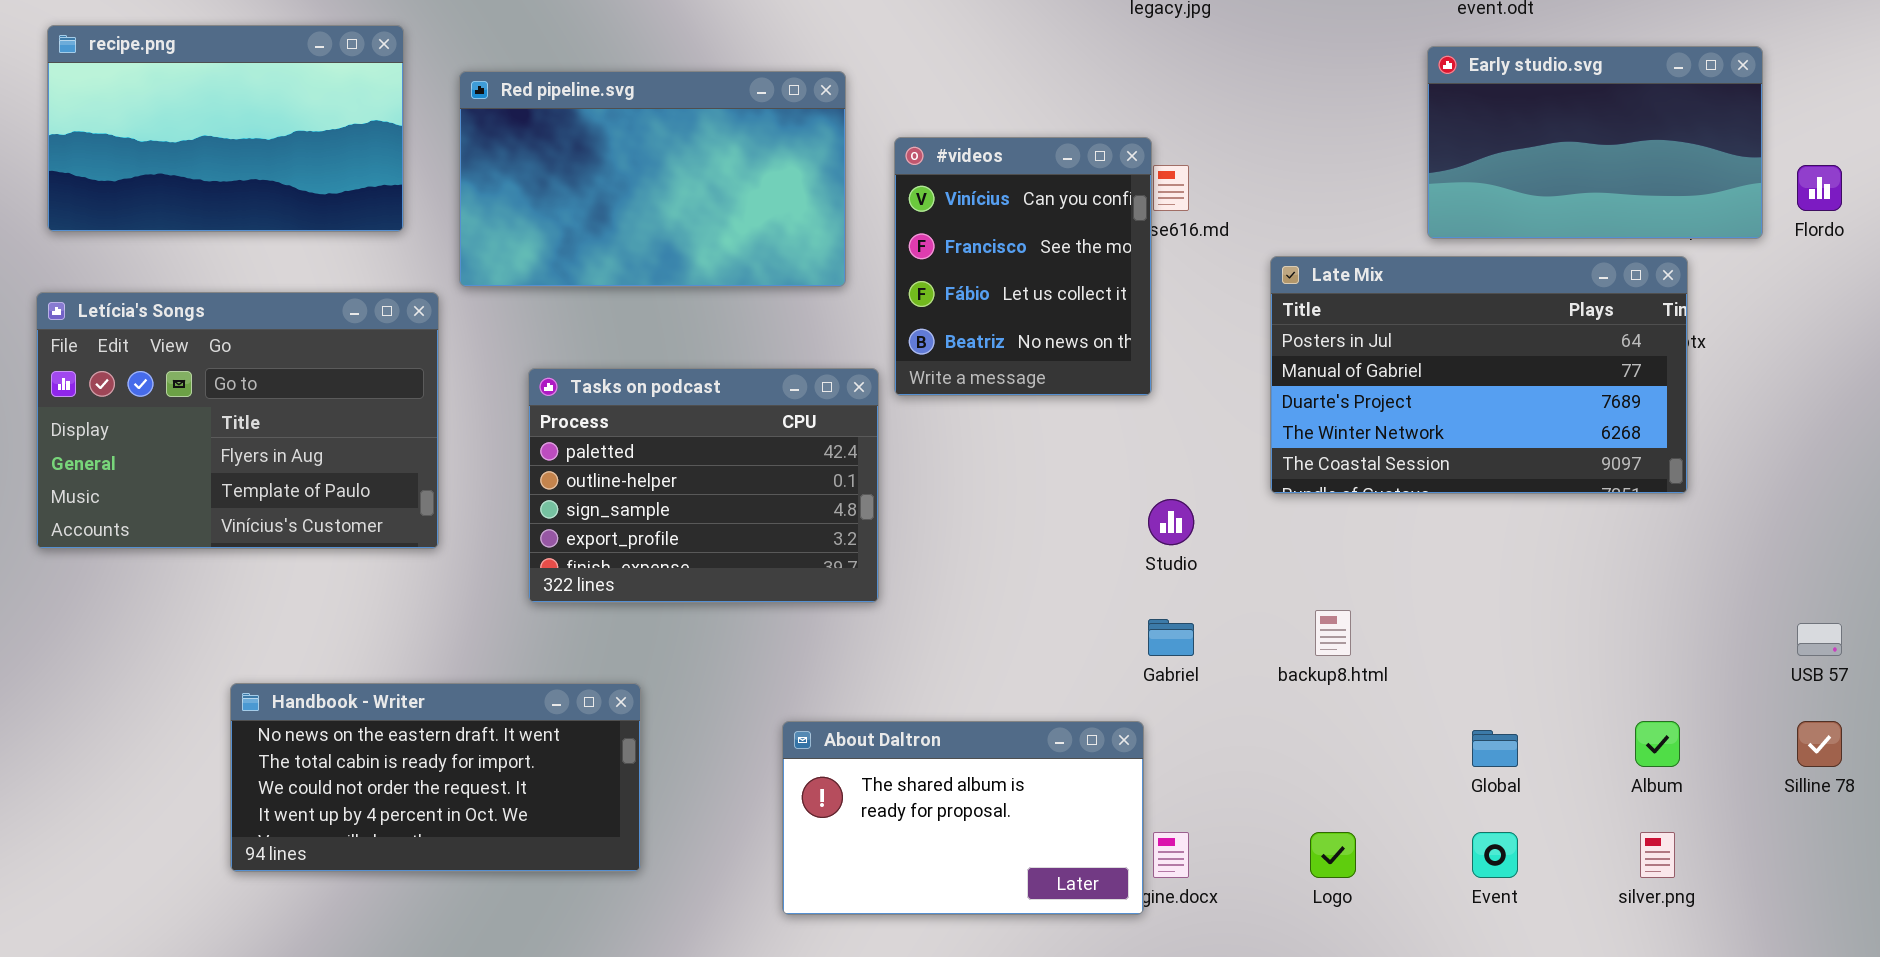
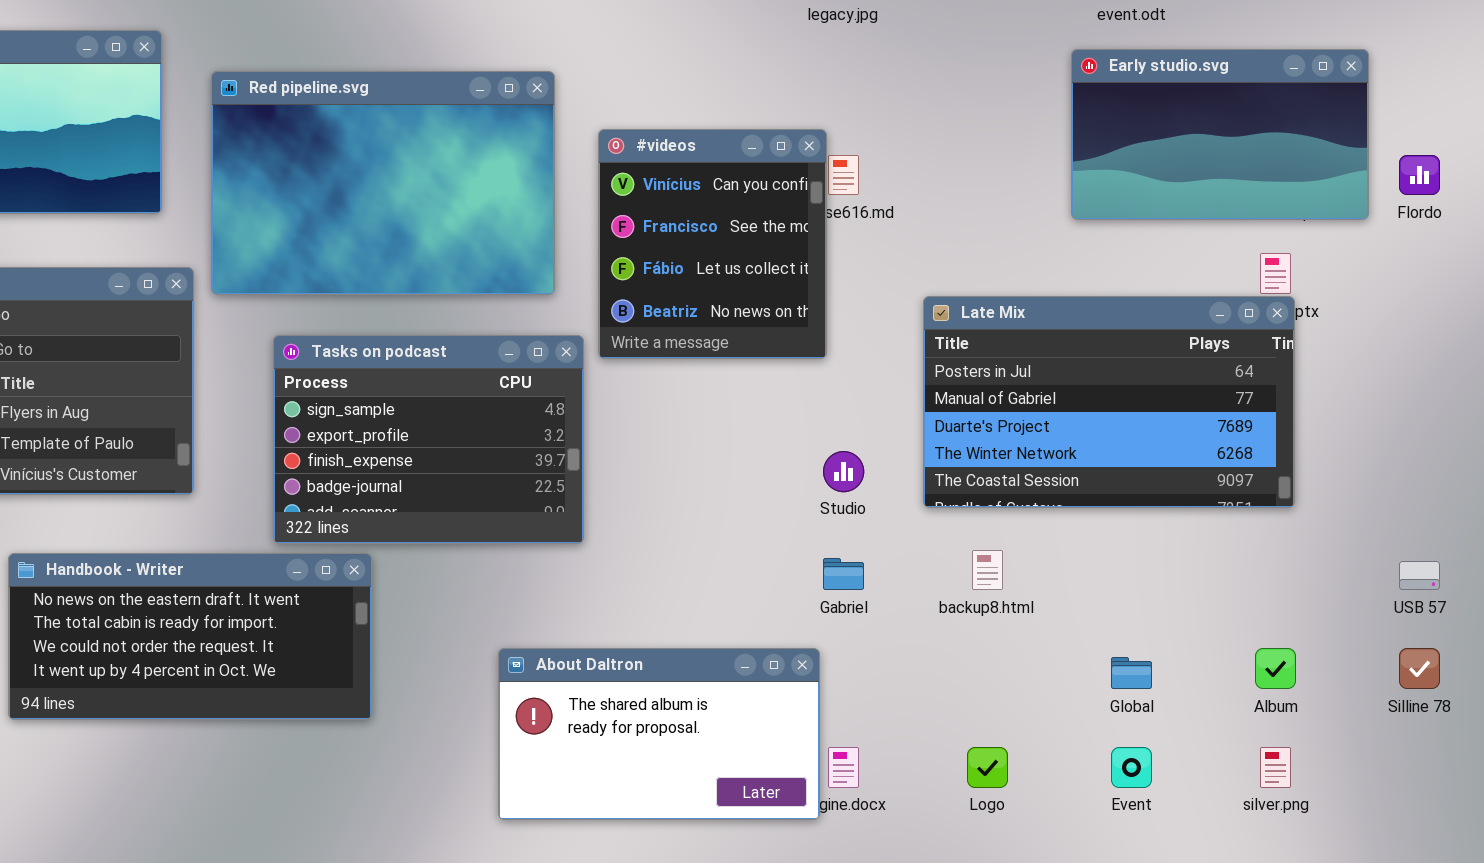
Red pipeline.svg: [459,71,846,287] -> [211,71,555,295], resized
Late Mix: [1270,256,1688,494] -> [923,296,1295,508], moved
Tasks on podcast: [528,368,879,603] -> [273,335,584,544], scrolled down 2 rows
Handbook - Writer: [230,683,641,872] -> [8,553,372,720], moved

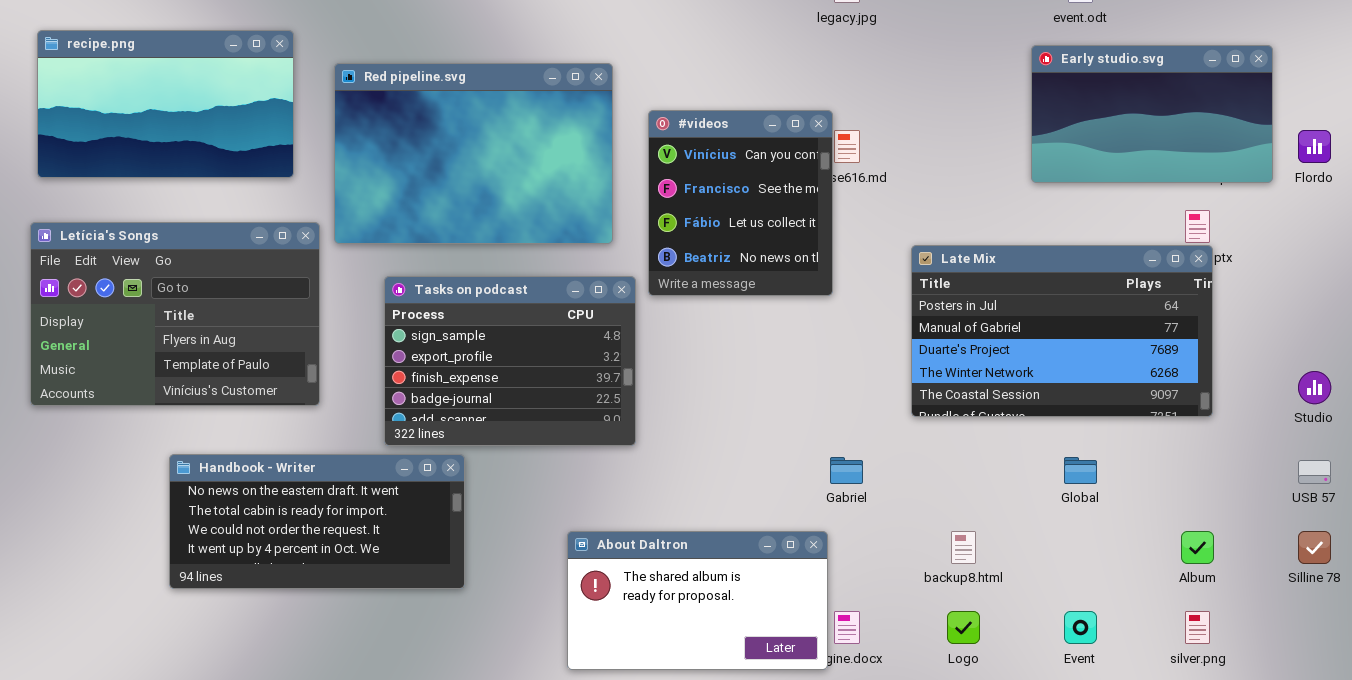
Studio: [823,451,864,492] -> [1298,371,1331,404], moved
backup8.html: [972,550,1003,590] -> [951,531,976,564], moved
Global: [1111,657,1152,689] -> [1064,457,1097,484], moved

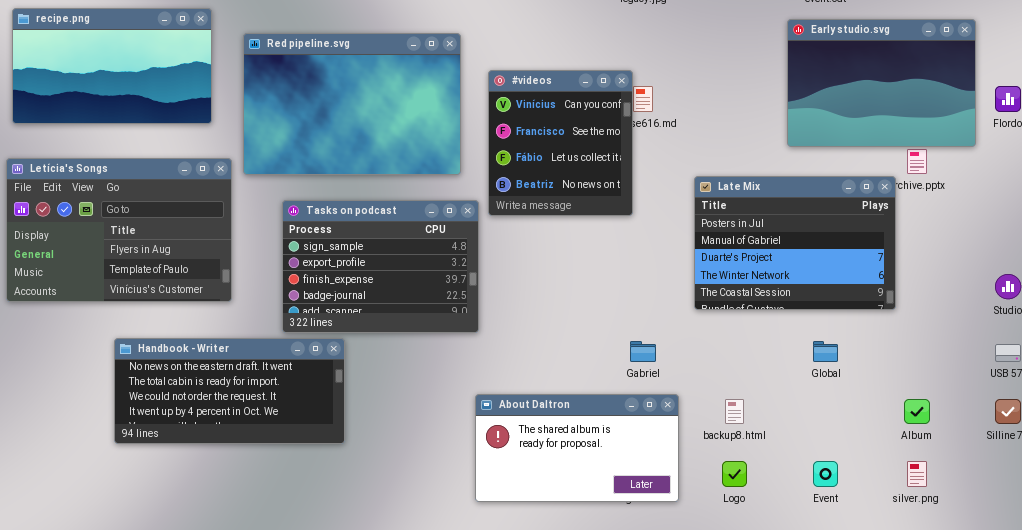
Early studio.svg: [1031,45,1273,183] -> [787,19,976,147], resized
Late Mix: [911,245,1213,417] -> [694,176,896,310], resized
About Daltron: [567,531,828,670] -> [475,394,679,502], moved

